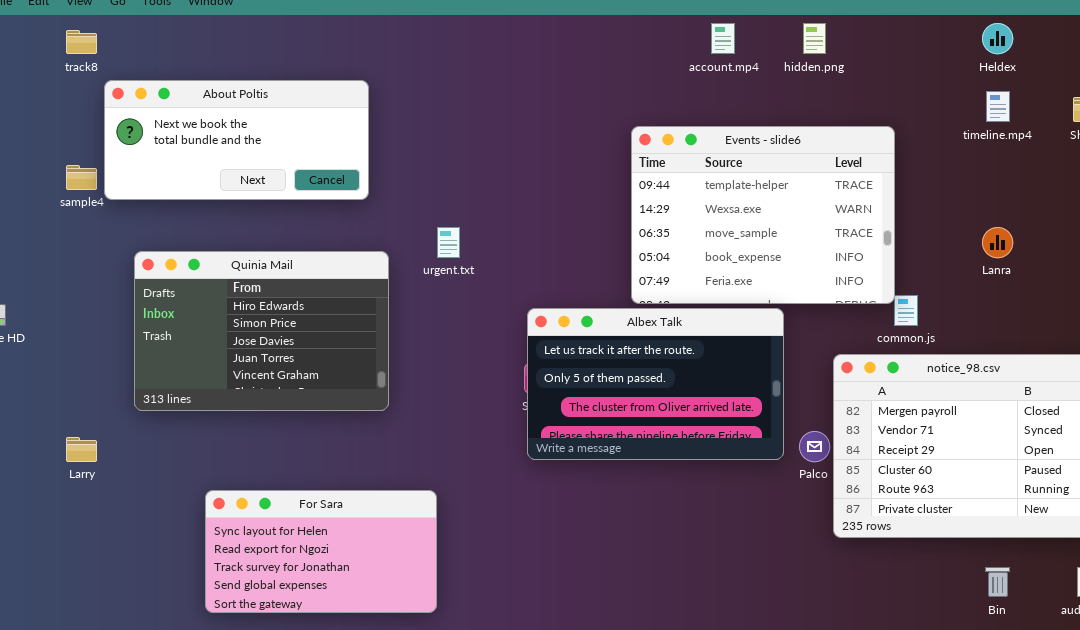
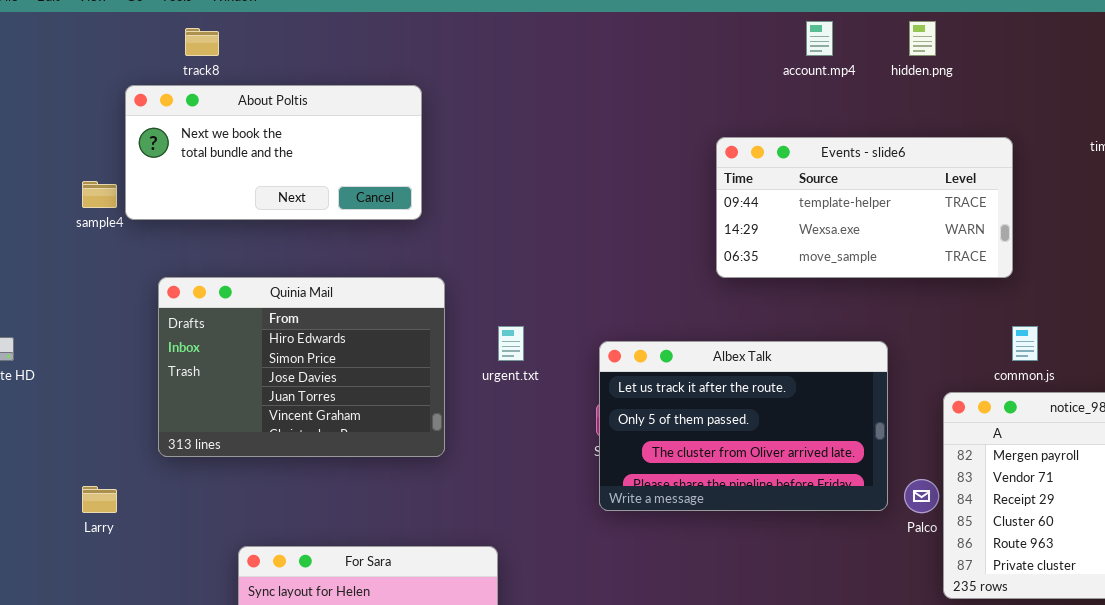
track8: [66,30,97,54] -> [185,28,219,56], moved
Events - slide6: [631,126,895,304] -> [716,137,1013,278], resized
urgent.txt: [437,227,460,258] -> [498,326,524,361], moved

